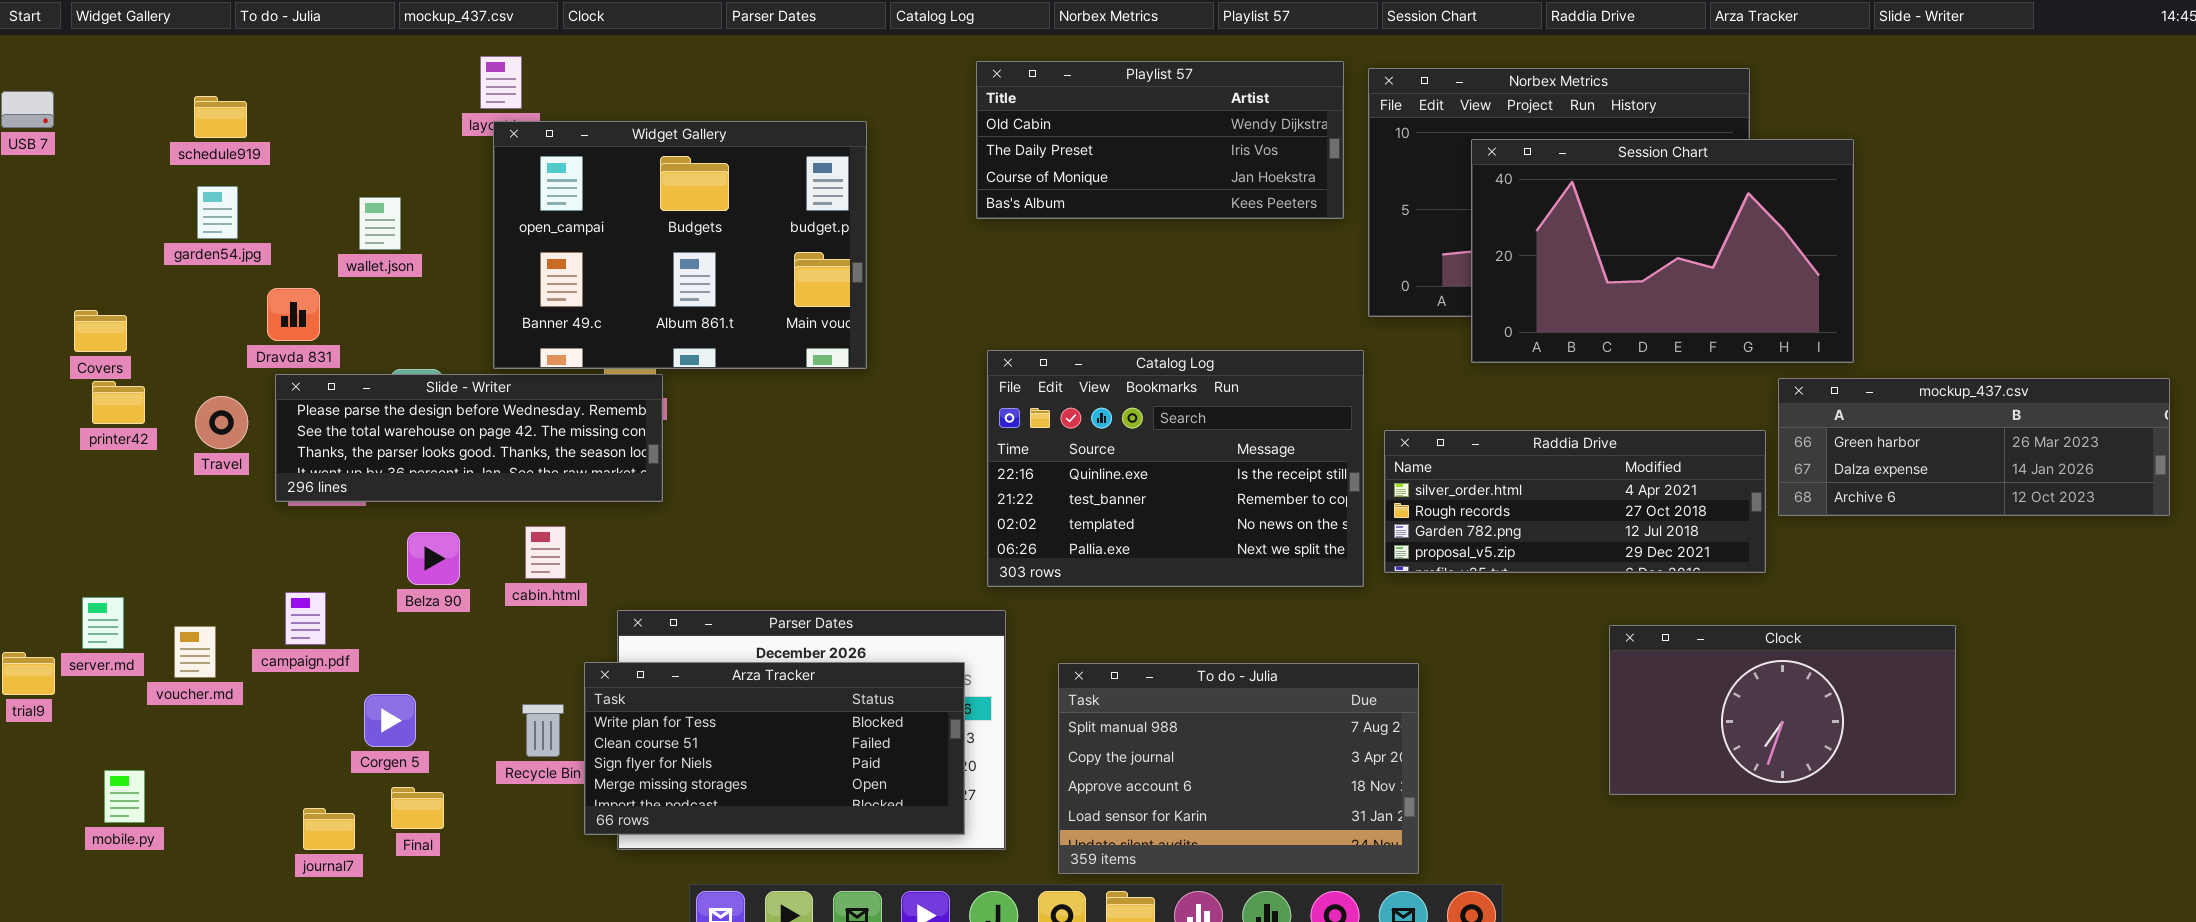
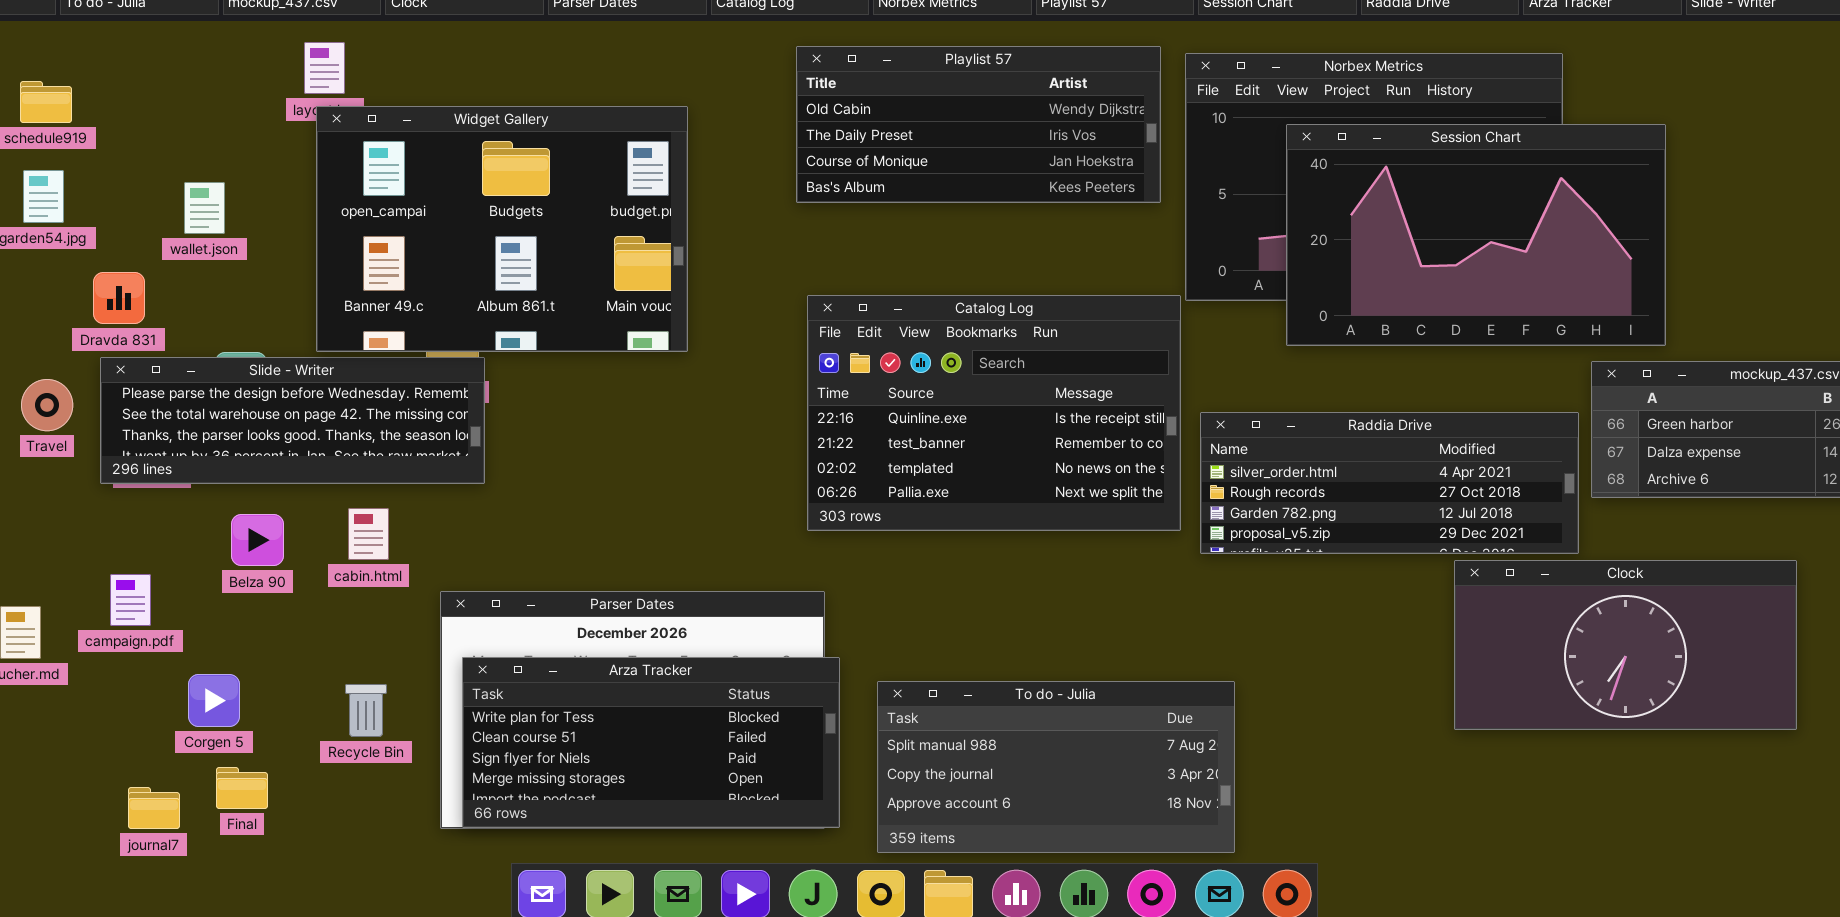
Catalog Log: [987,350,1364,587] -> [807,295,1181,531], moved
Clock: [1609,625,1956,795] -> [1454,560,1797,730], moved
Arza Tracker: [584,662,965,835] -> [462,657,840,828], moved
To do - Julia: [1058,663,1419,874] -> [877,681,1235,853], resized

